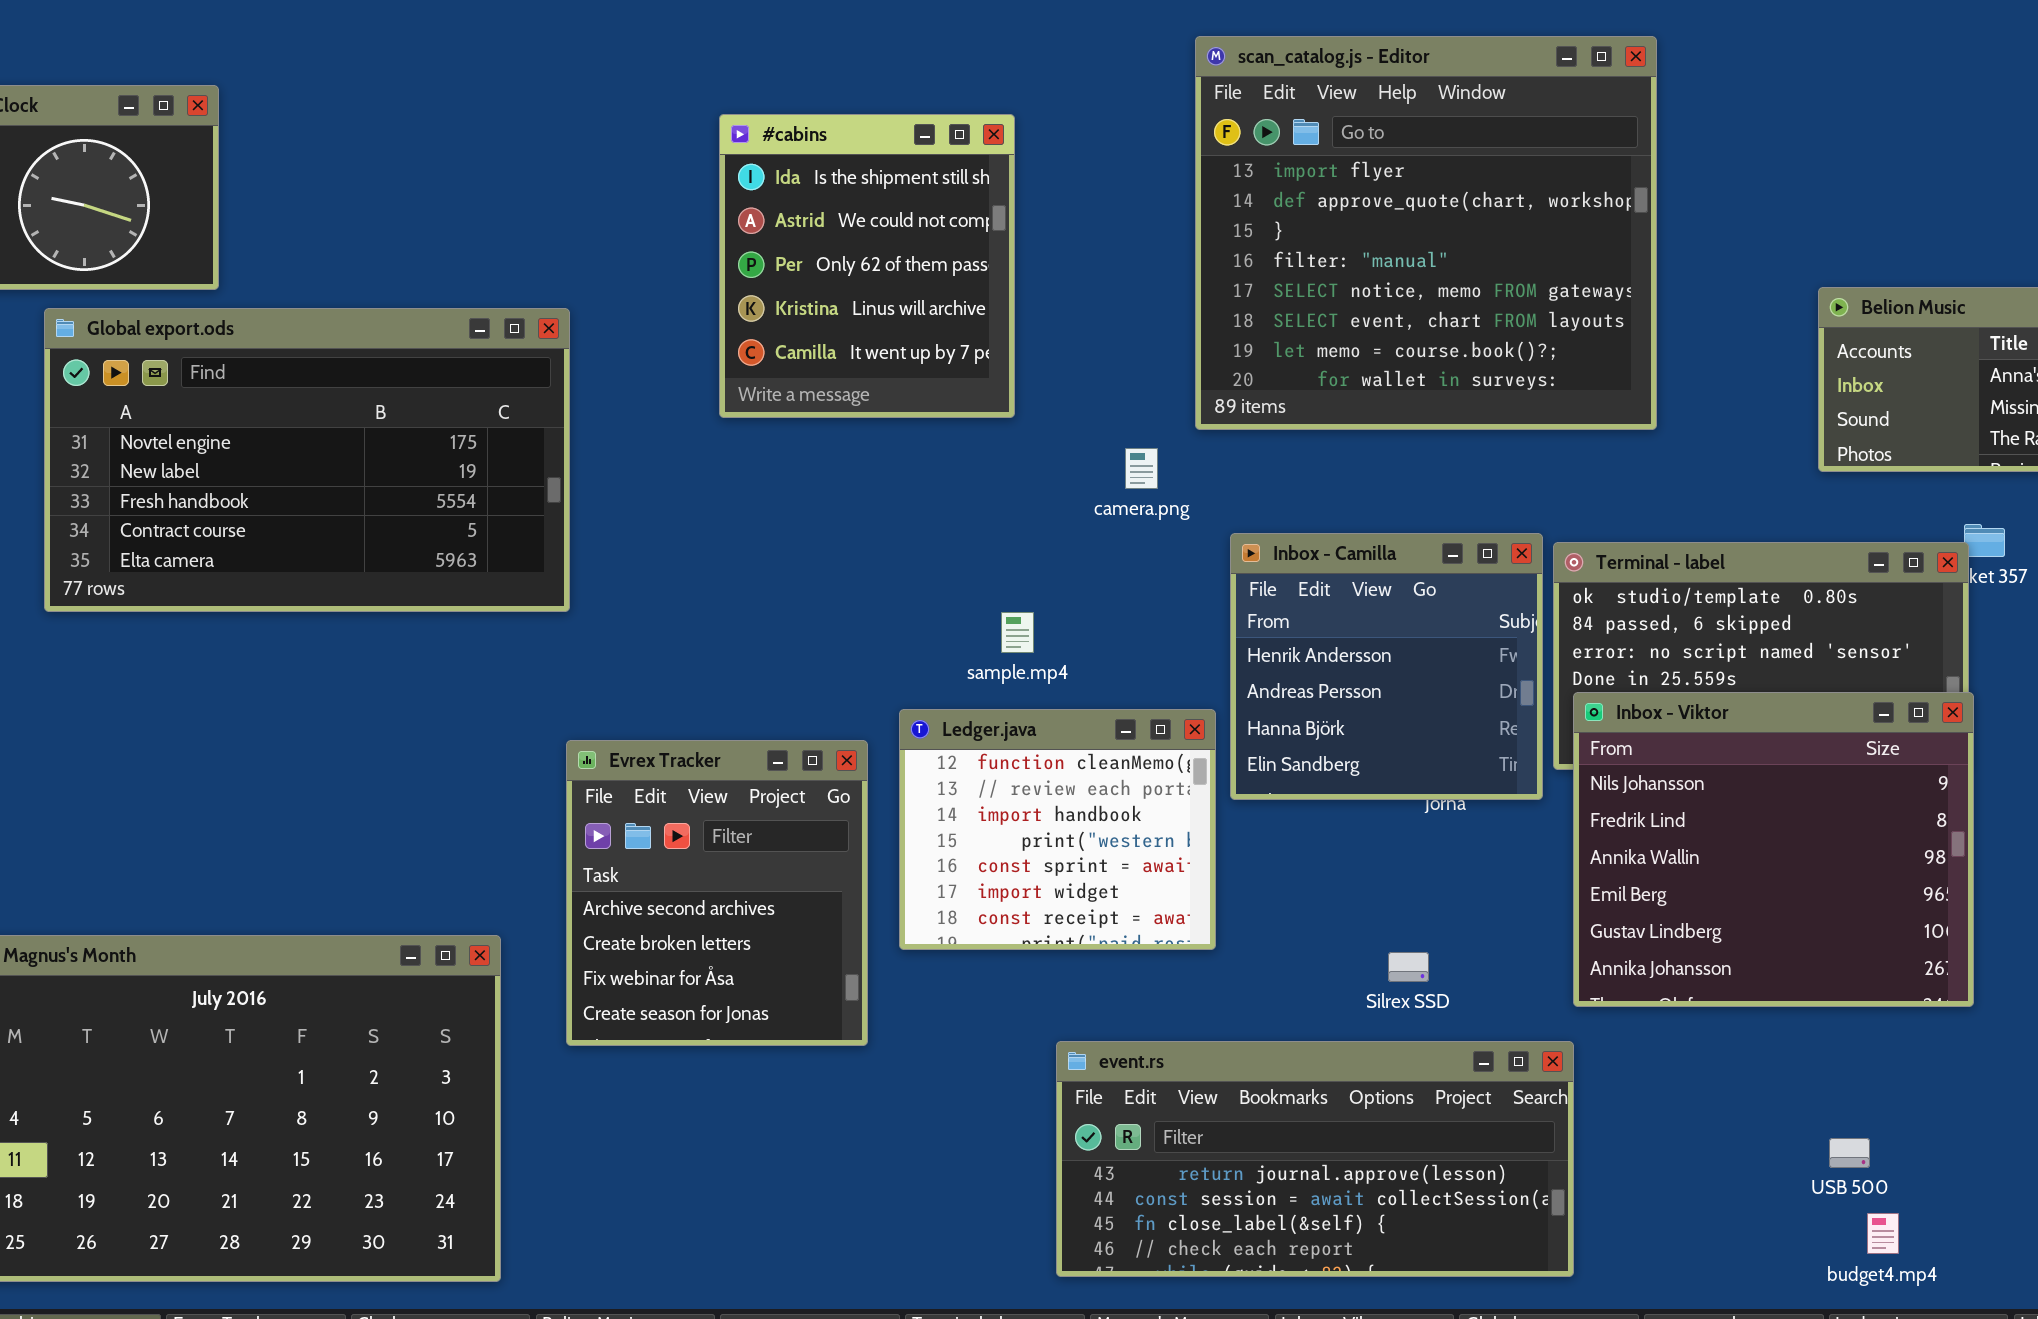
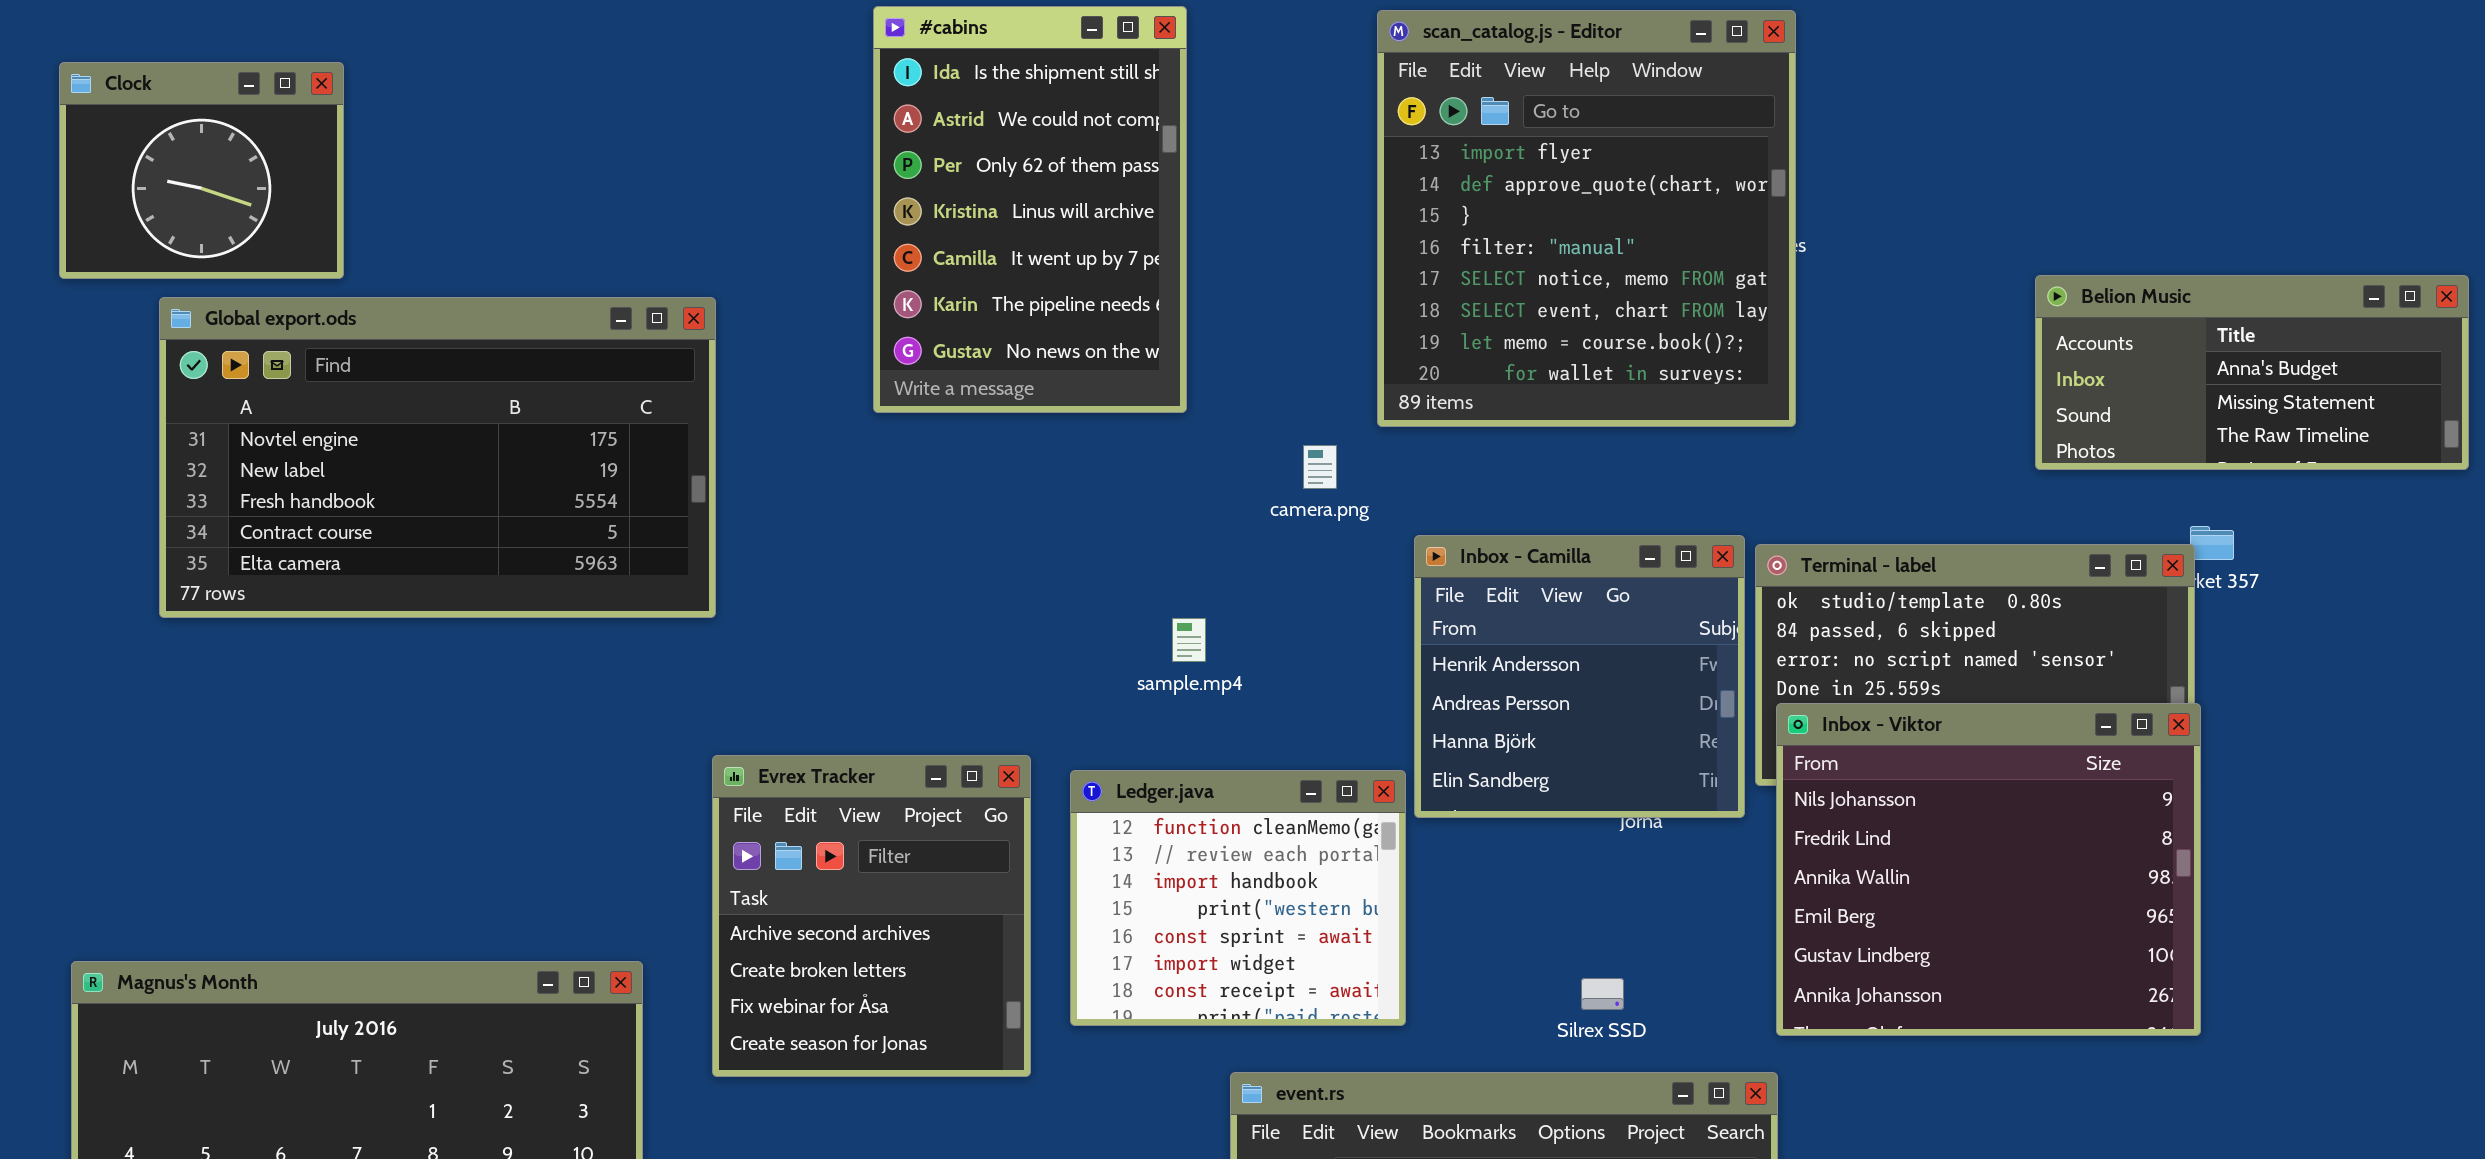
scan_catalog.js - Editor: [1195,36,1657,430] -> [1377,10,1796,427], resized
#cabins: [719,114,1015,418] -> [873,6,1187,413], resized
Ledger.java: [899,709,1216,950] -> [1070,770,1406,1026], moved

